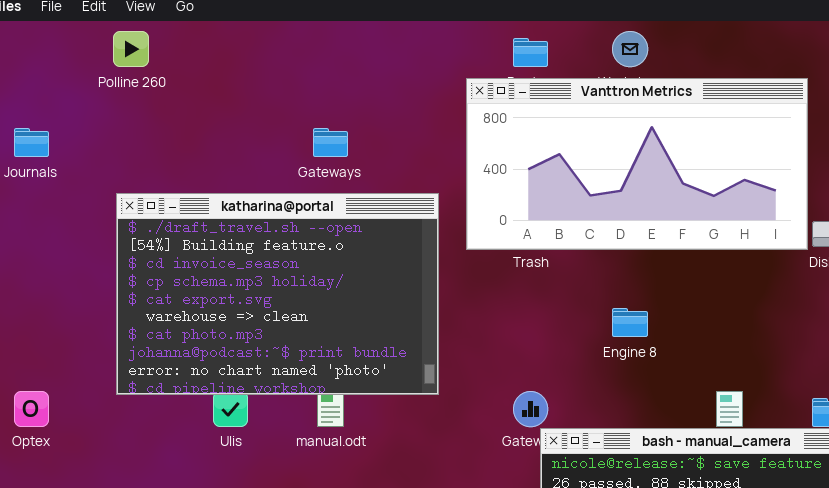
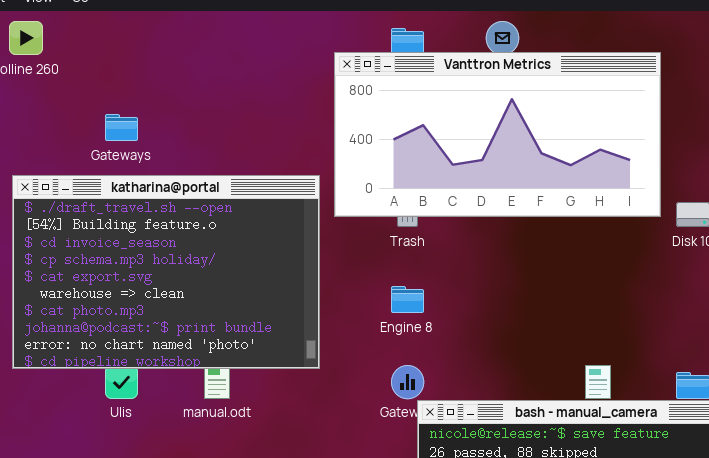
Vanttron Metrics: [466,78,808,250] -> [334,52,661,217], moved
Gateways: [313,128,348,157] -> [105,114,138,141], moved
Engine 8: [612,308,648,337] -> [391,286,424,313], moved

